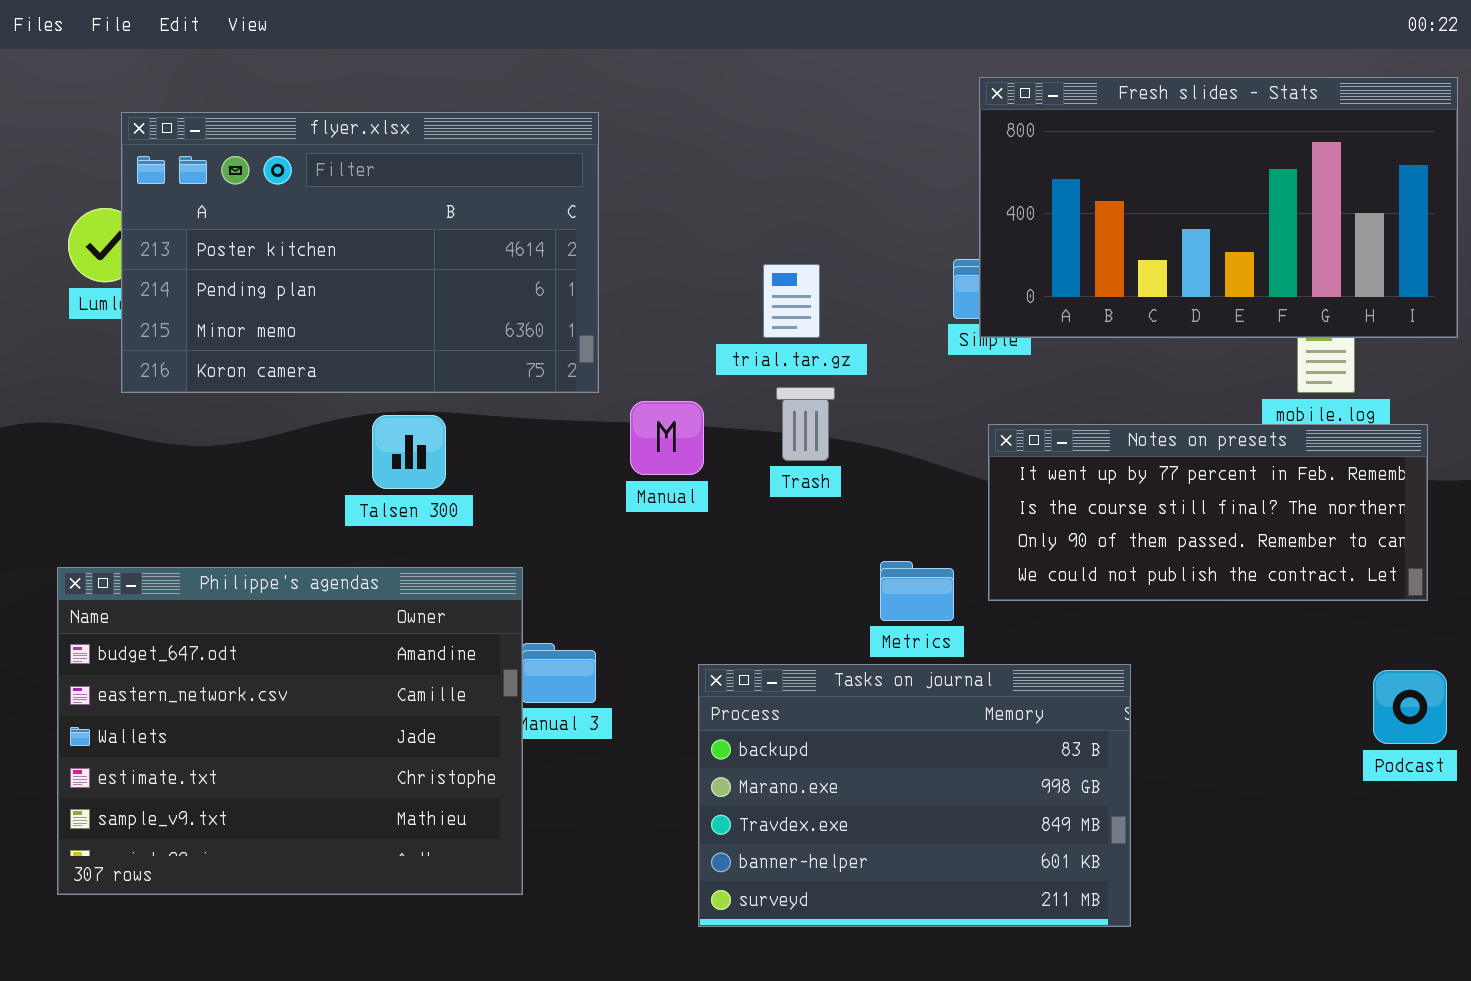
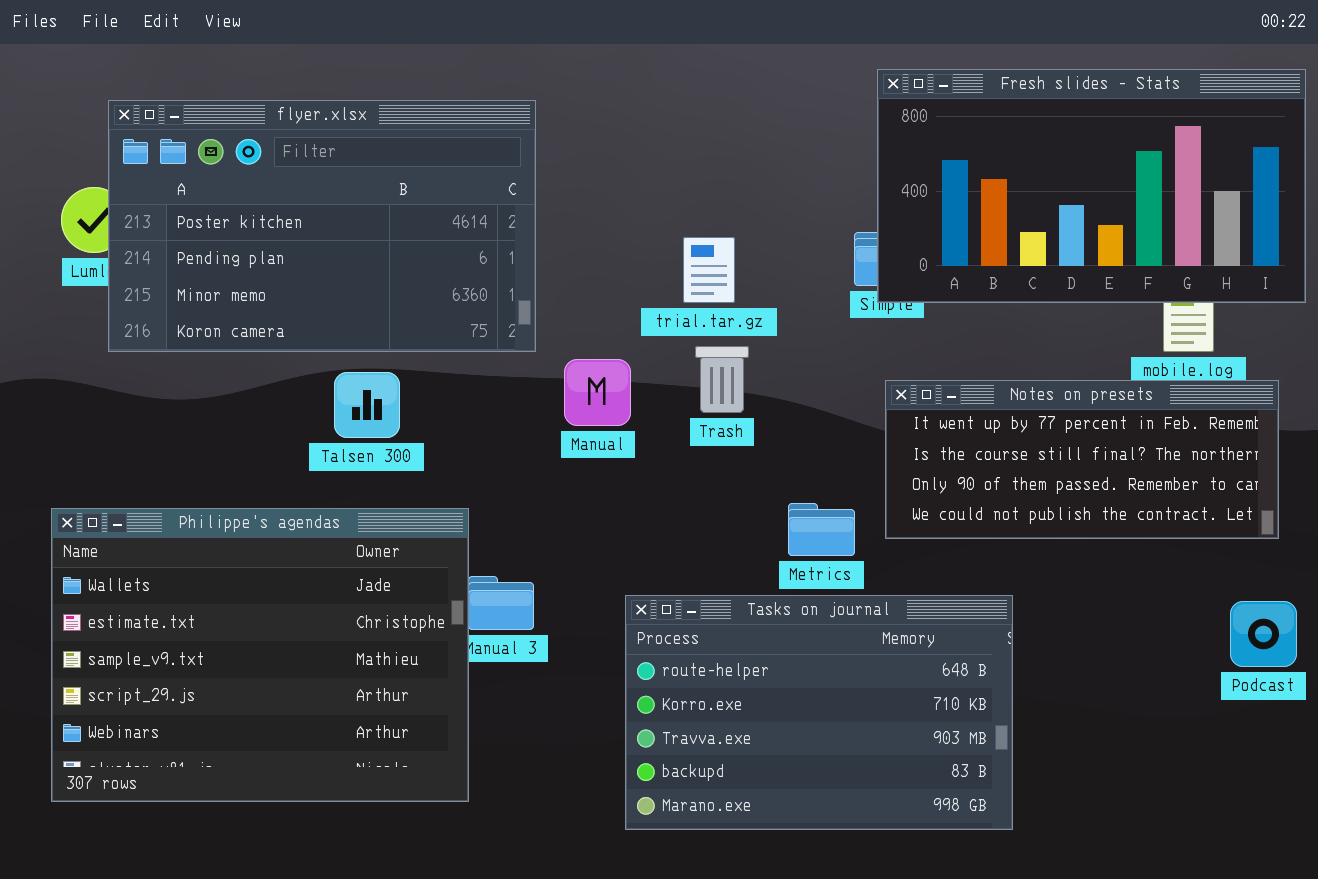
Philippe's agendas: [57,567,523,895] -> [51,508,469,802], scrolled down 2 rows
Tasks on journal: [698,664,1131,927] -> [625,595,1013,830], scrolled up 3 rows

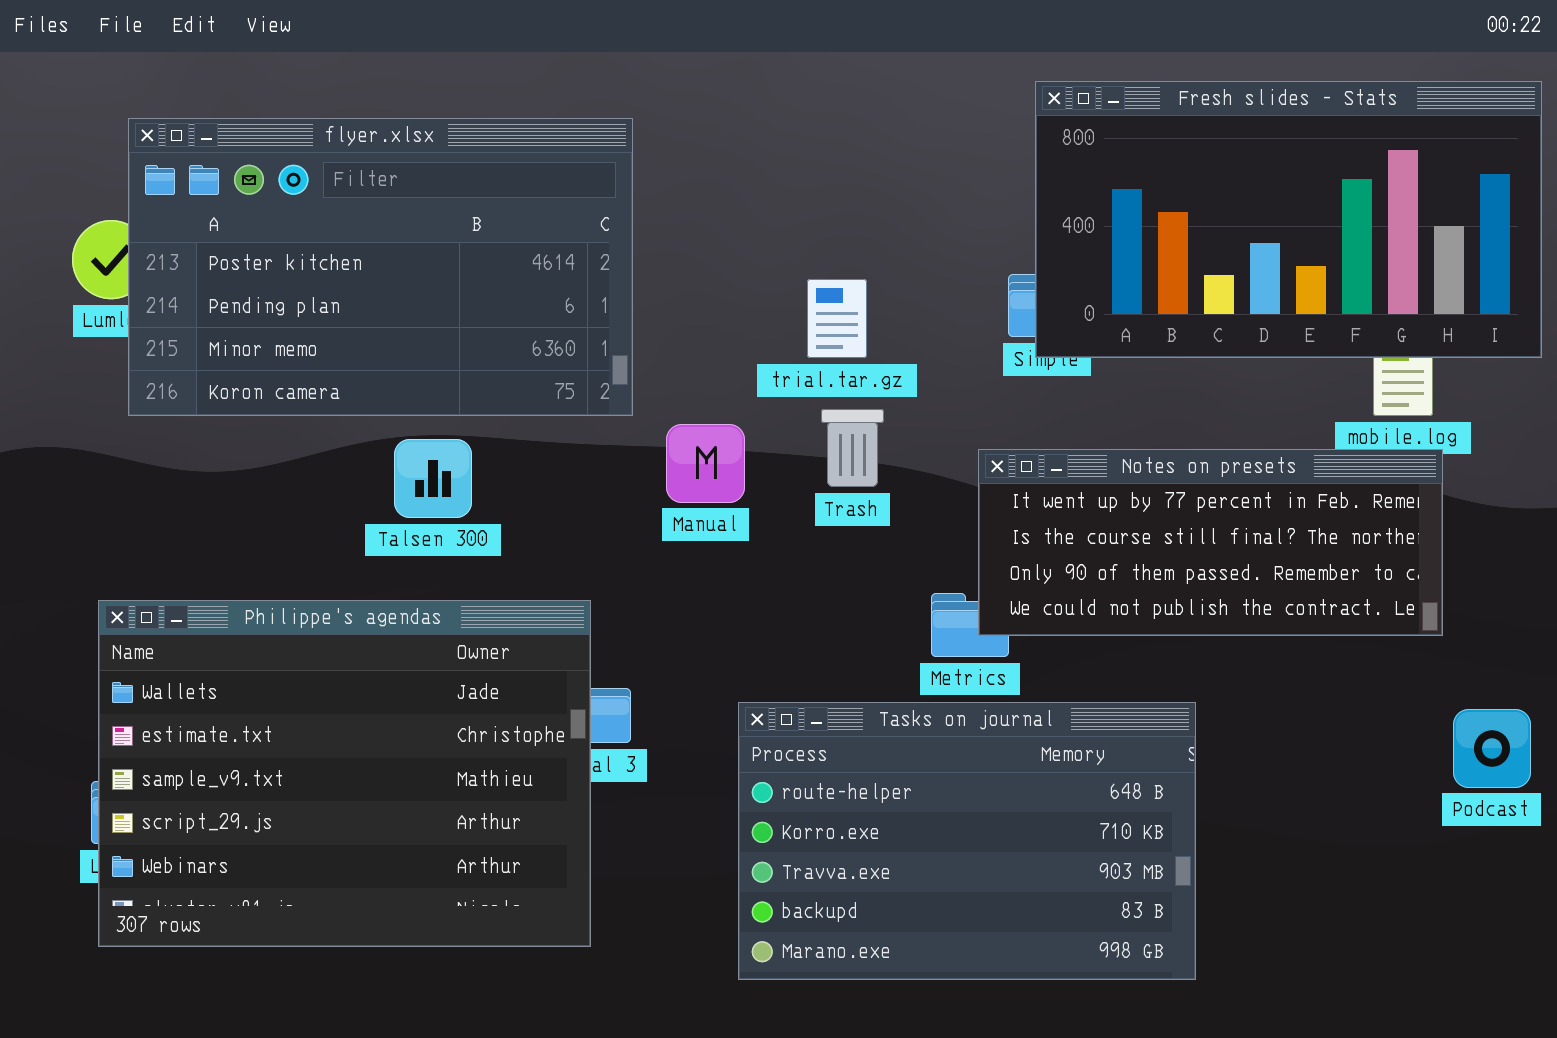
Notes on presets: [885,380,1279,539] -> [978,449,1443,636], moved
Philippe's agendas: [51,508,469,802] -> [98,600,591,947], moved

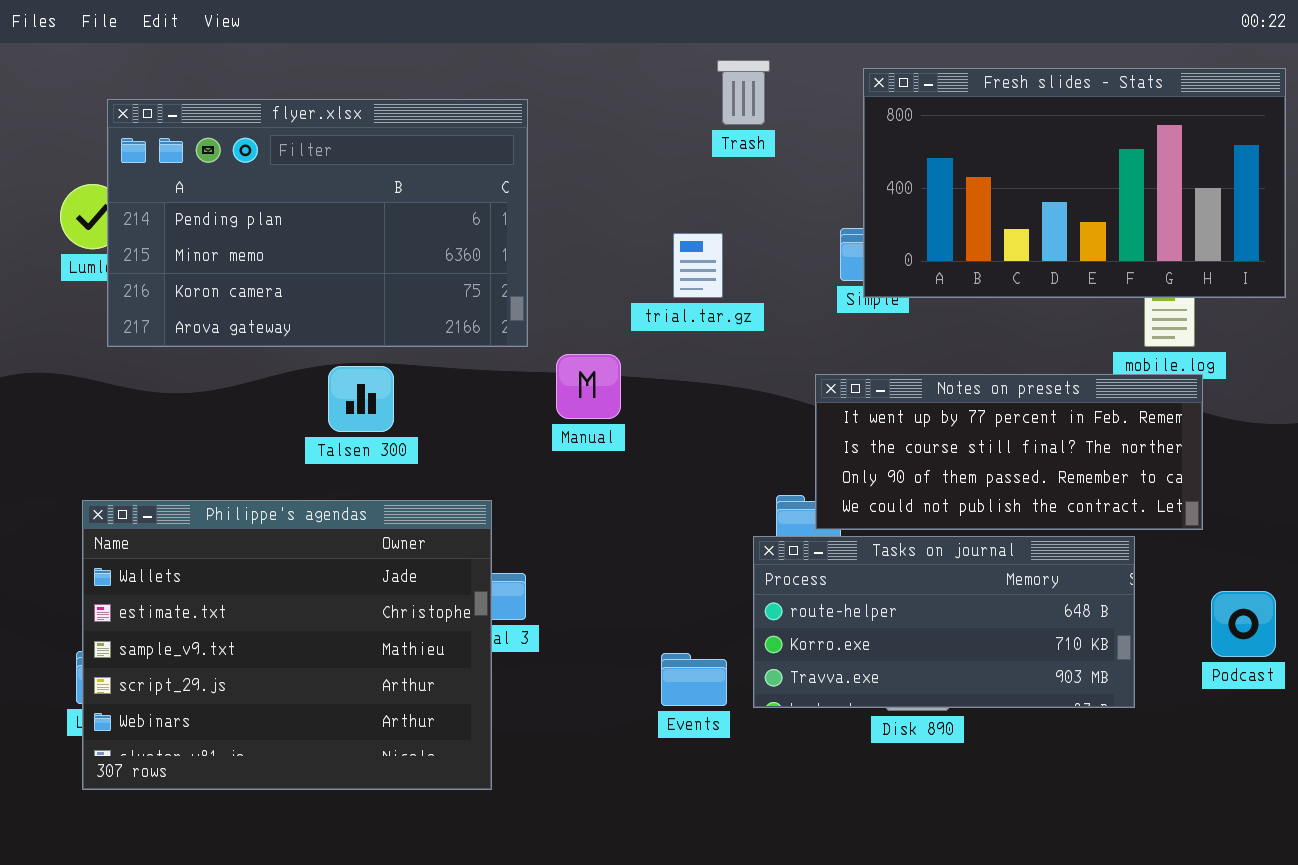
flyer.xlsx: [128,118,633,416] -> [107,99,528,347], scrolled down 1 row
Trash: [821,409,884,487] -> [717,60,770,125], moved
Tasks on journal: [738,702,1196,980] -> [753,536,1135,708], moved, resized

